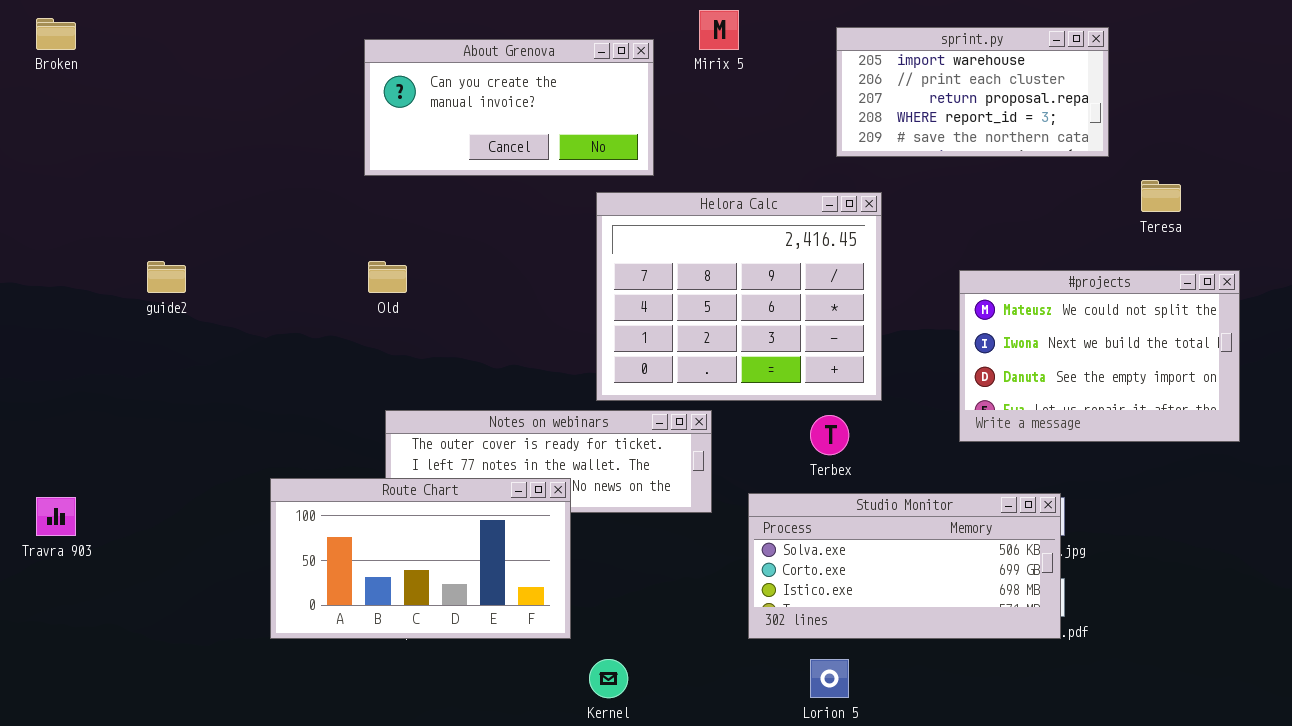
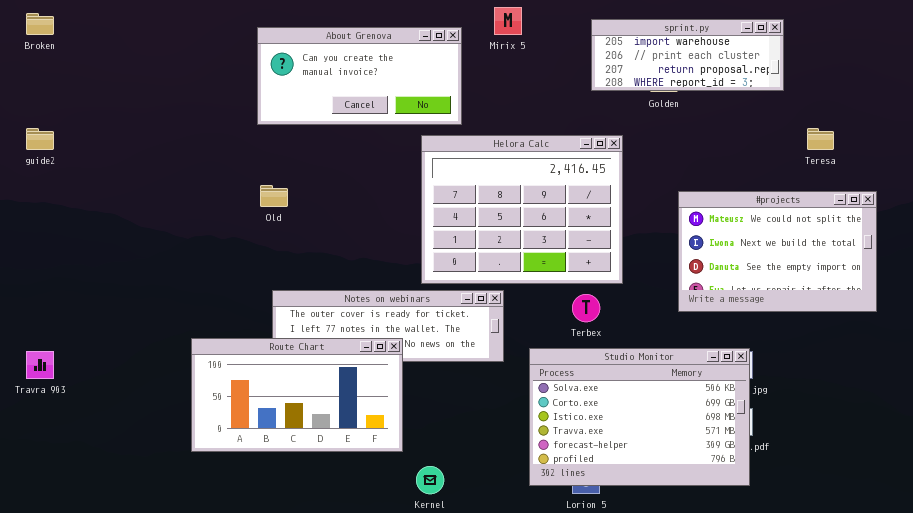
sprint.py: [836,27,1109,157] -> [591,19,784,91], resized
guide2: [147,261,186,293] -> [26,128,54,150], moved
Studio Monitor: [748,493,1061,639] -> [529,348,750,486], resized

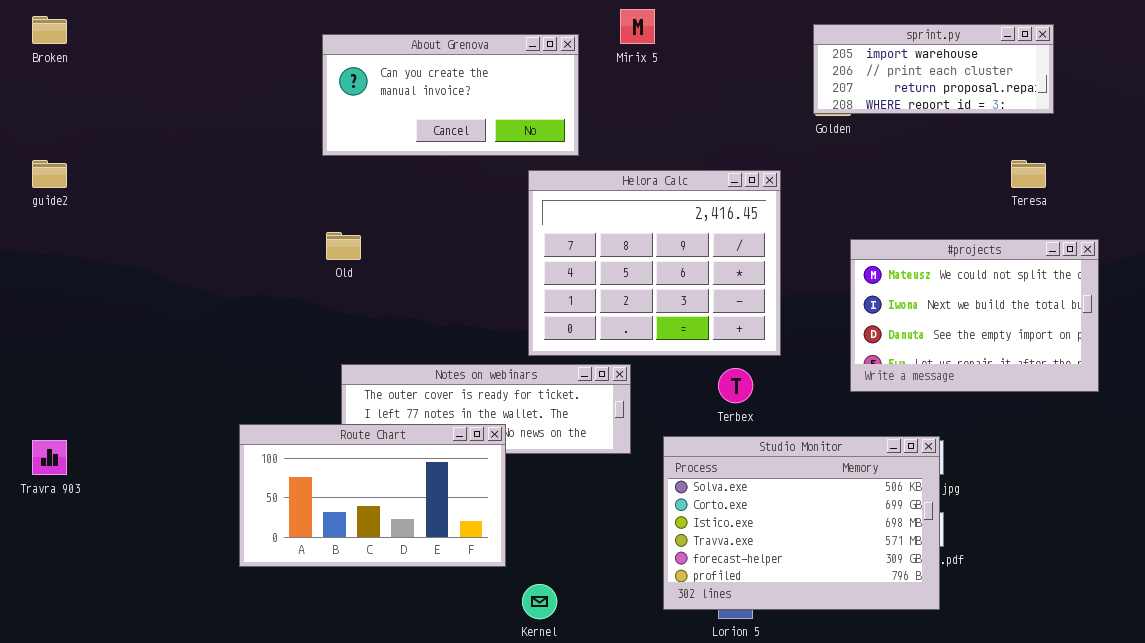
sprint.py: [591,19,784,91] -> [813,24,1054,114], moved

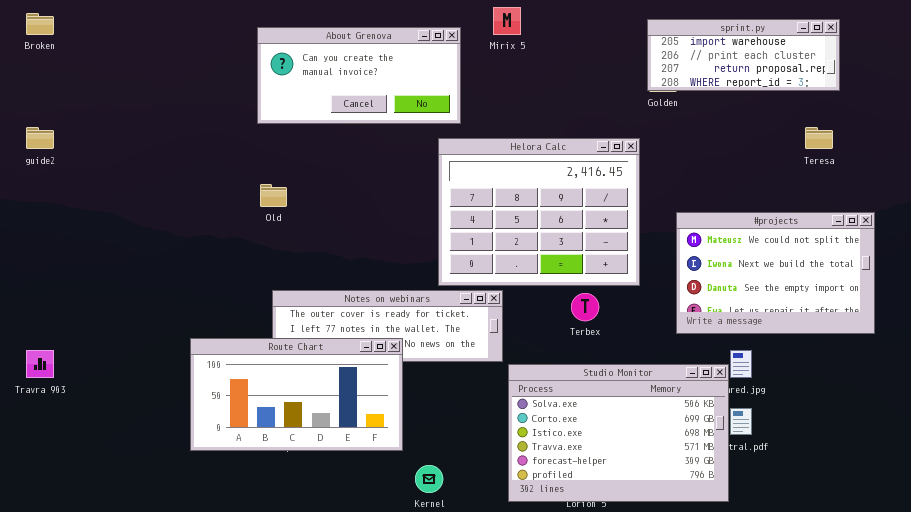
Helora Calc: [528,170,781,356] -> [438,138,640,286], moved
#projects: [850,239,1099,392] -> [676,212,875,334], moved
Studio Monitor: [663,436,940,610] -> [508,364,729,502], moved

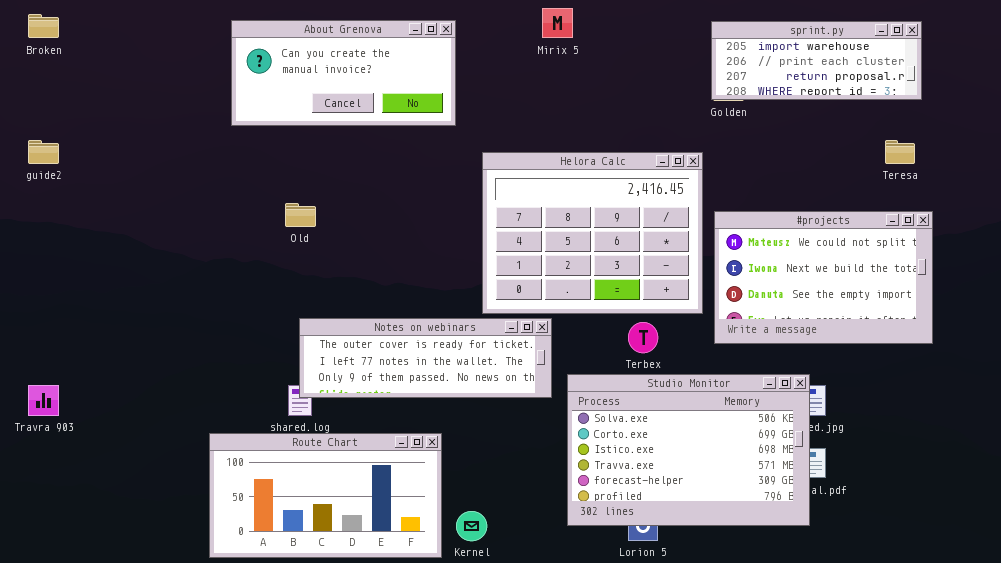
About Grenova: [257,27,461,124] -> [231,20,456,126], moved
#projects: [676,212,875,334] -> [714,211,933,344], moved
Route Chart: [190,338,403,451] -> [209,433,442,558], moved
Studio Monitor: [508,364,729,502] -> [567,374,810,526], moved

